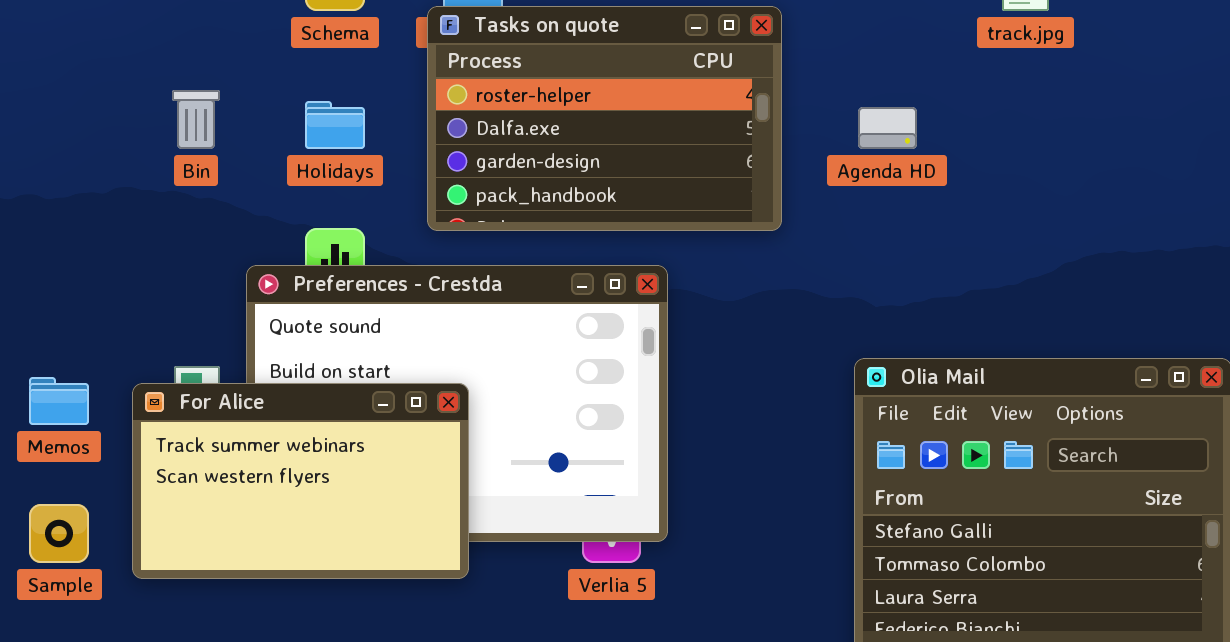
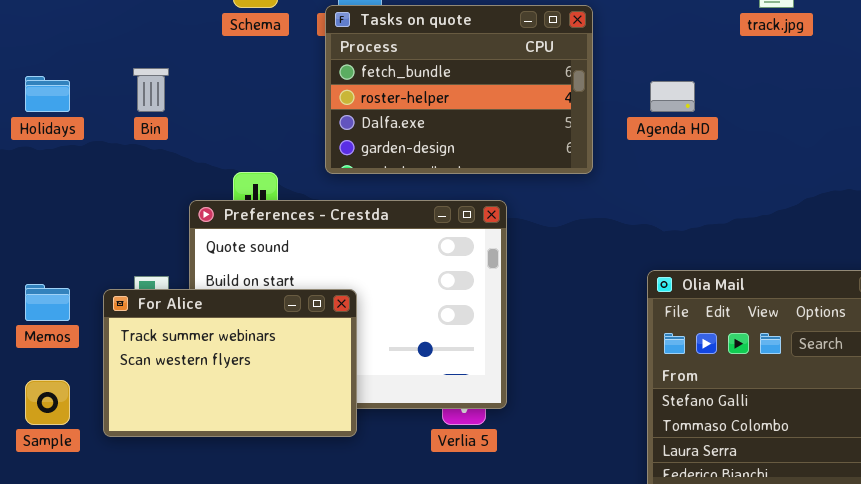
Tasks on quote: [427,6,782,231] -> [325,5,593,174], scrolled up 1 row
Holidays: [305,101,365,149] -> [25,76,70,112], moved

